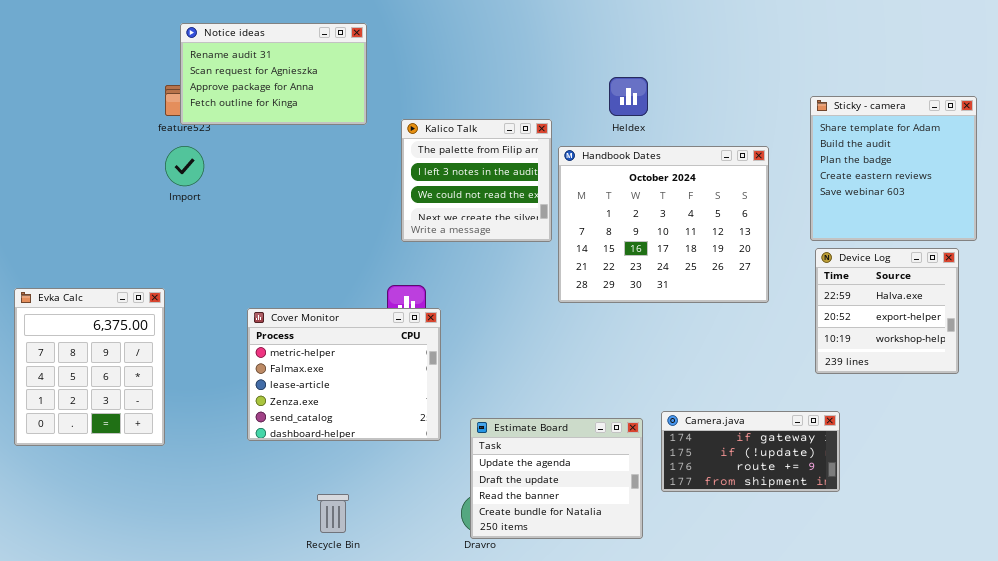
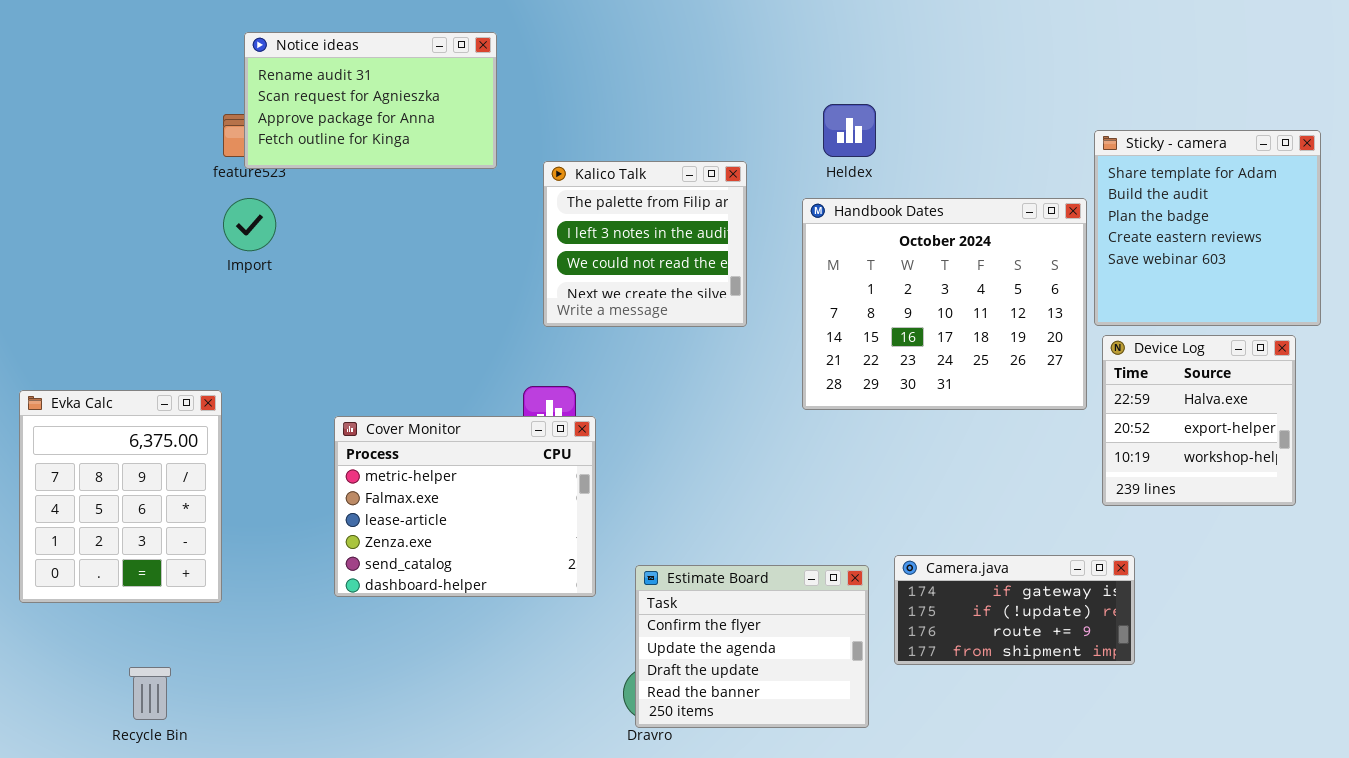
Handbook Dates: [558,146,769,303] -> [802,198,1087,410], moved
Estimate Board: [470,418,643,539] -> [635,565,869,728], scrolled up 1 row
Recycle Bin: [317,494,349,533] -> [129,667,171,720], moved

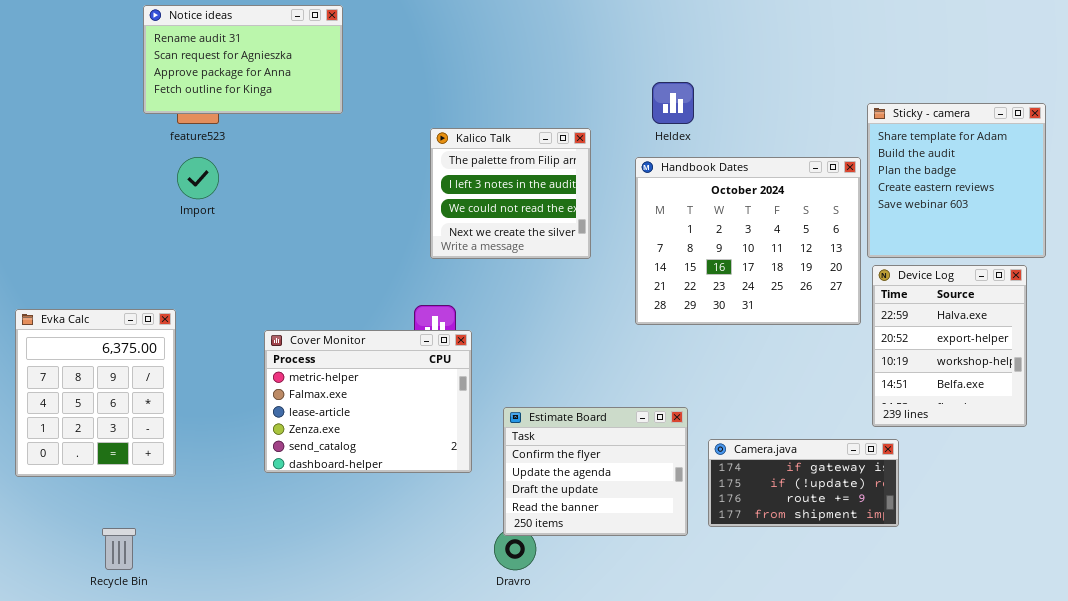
Notice ideas: [244,32,497,169] -> [143,5,343,114], moved
Device Log: [1102,335,1296,506] -> [872,265,1027,427], resized
Estimate Board: [635,565,869,728] -> [503,407,688,536], moved

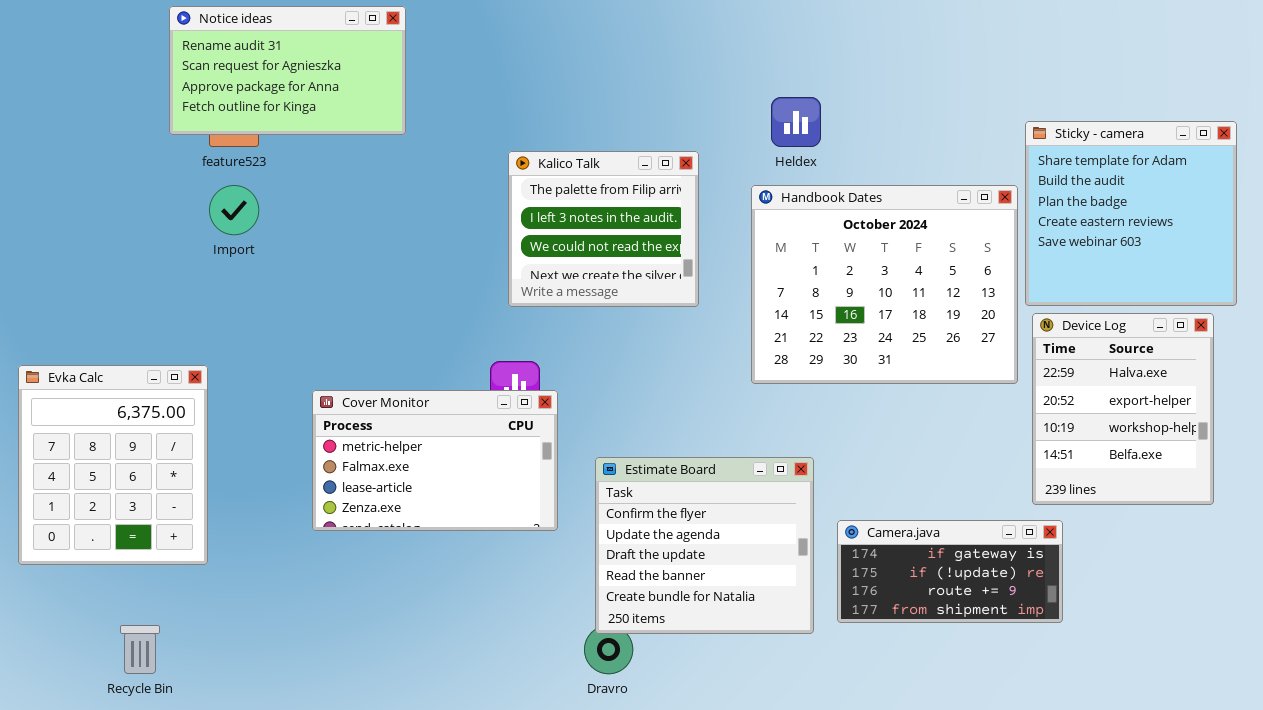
Cover Monitor: [264,330,472,473] -> [312,390,558,531], resized
Estimate Board: [503,407,688,536] -> [595,457,814,634], resized

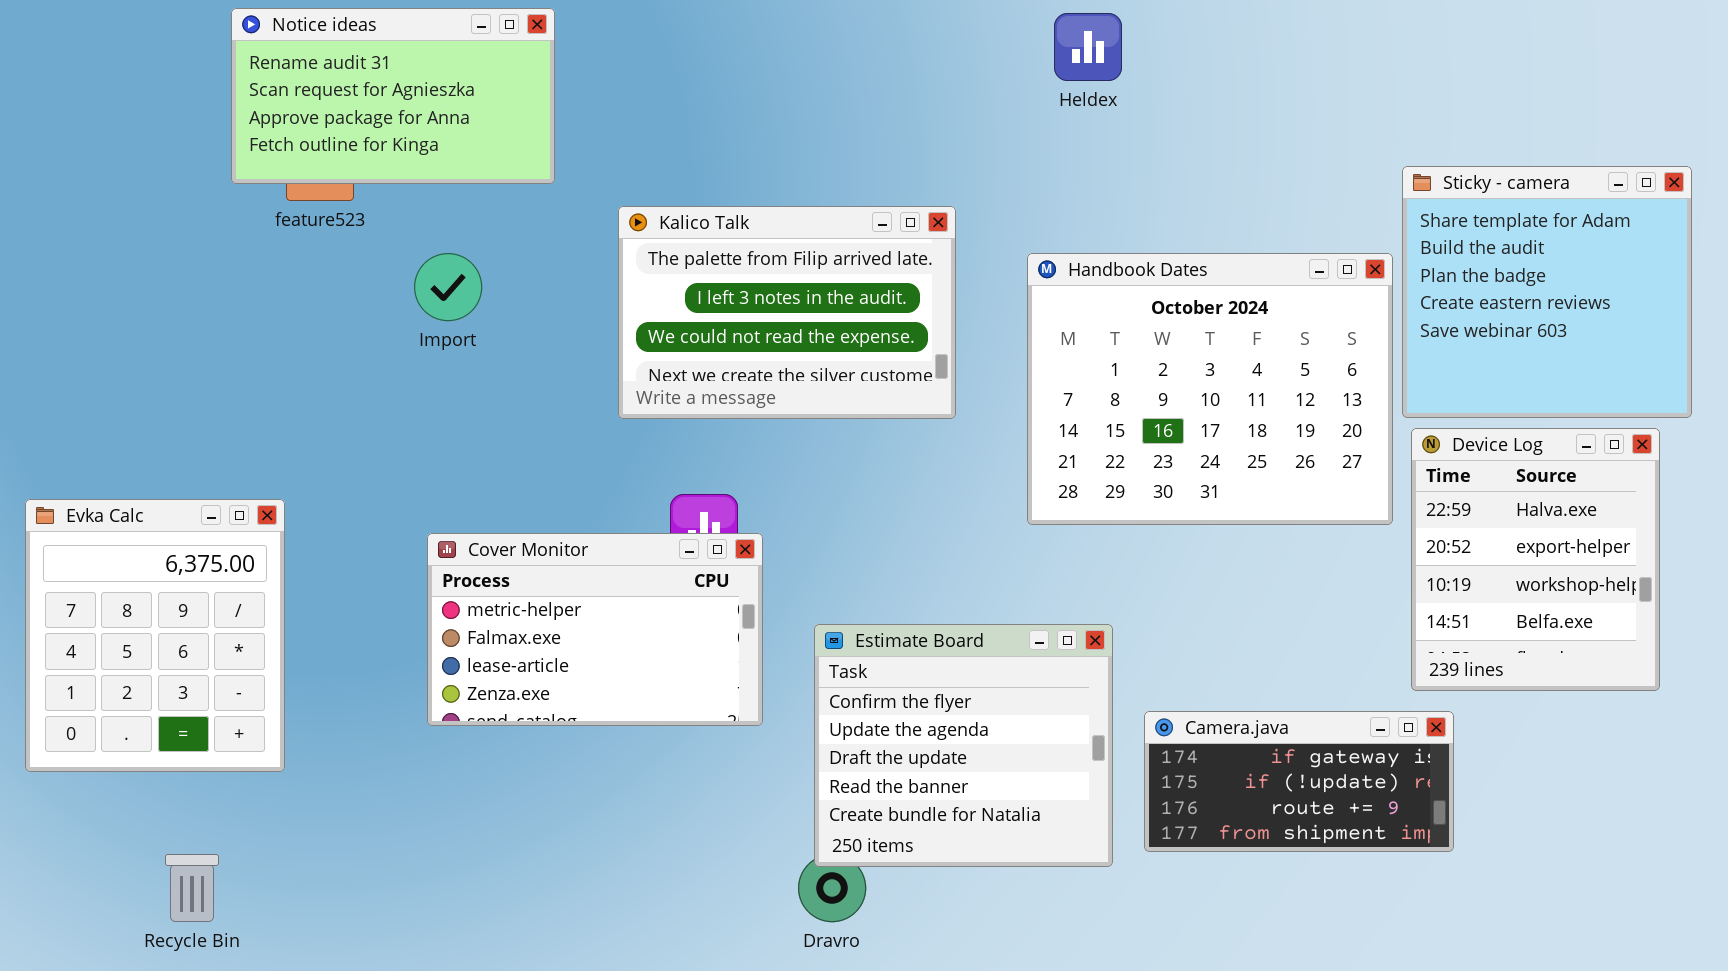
Heldex: [771,97,821,147] -> [1054,13,1122,81], moved
Kalico Talk: [508,151,699,307] -> [618,206,956,419], resized
Import: [209,185,259,235] -> [414,253,482,321], moved

